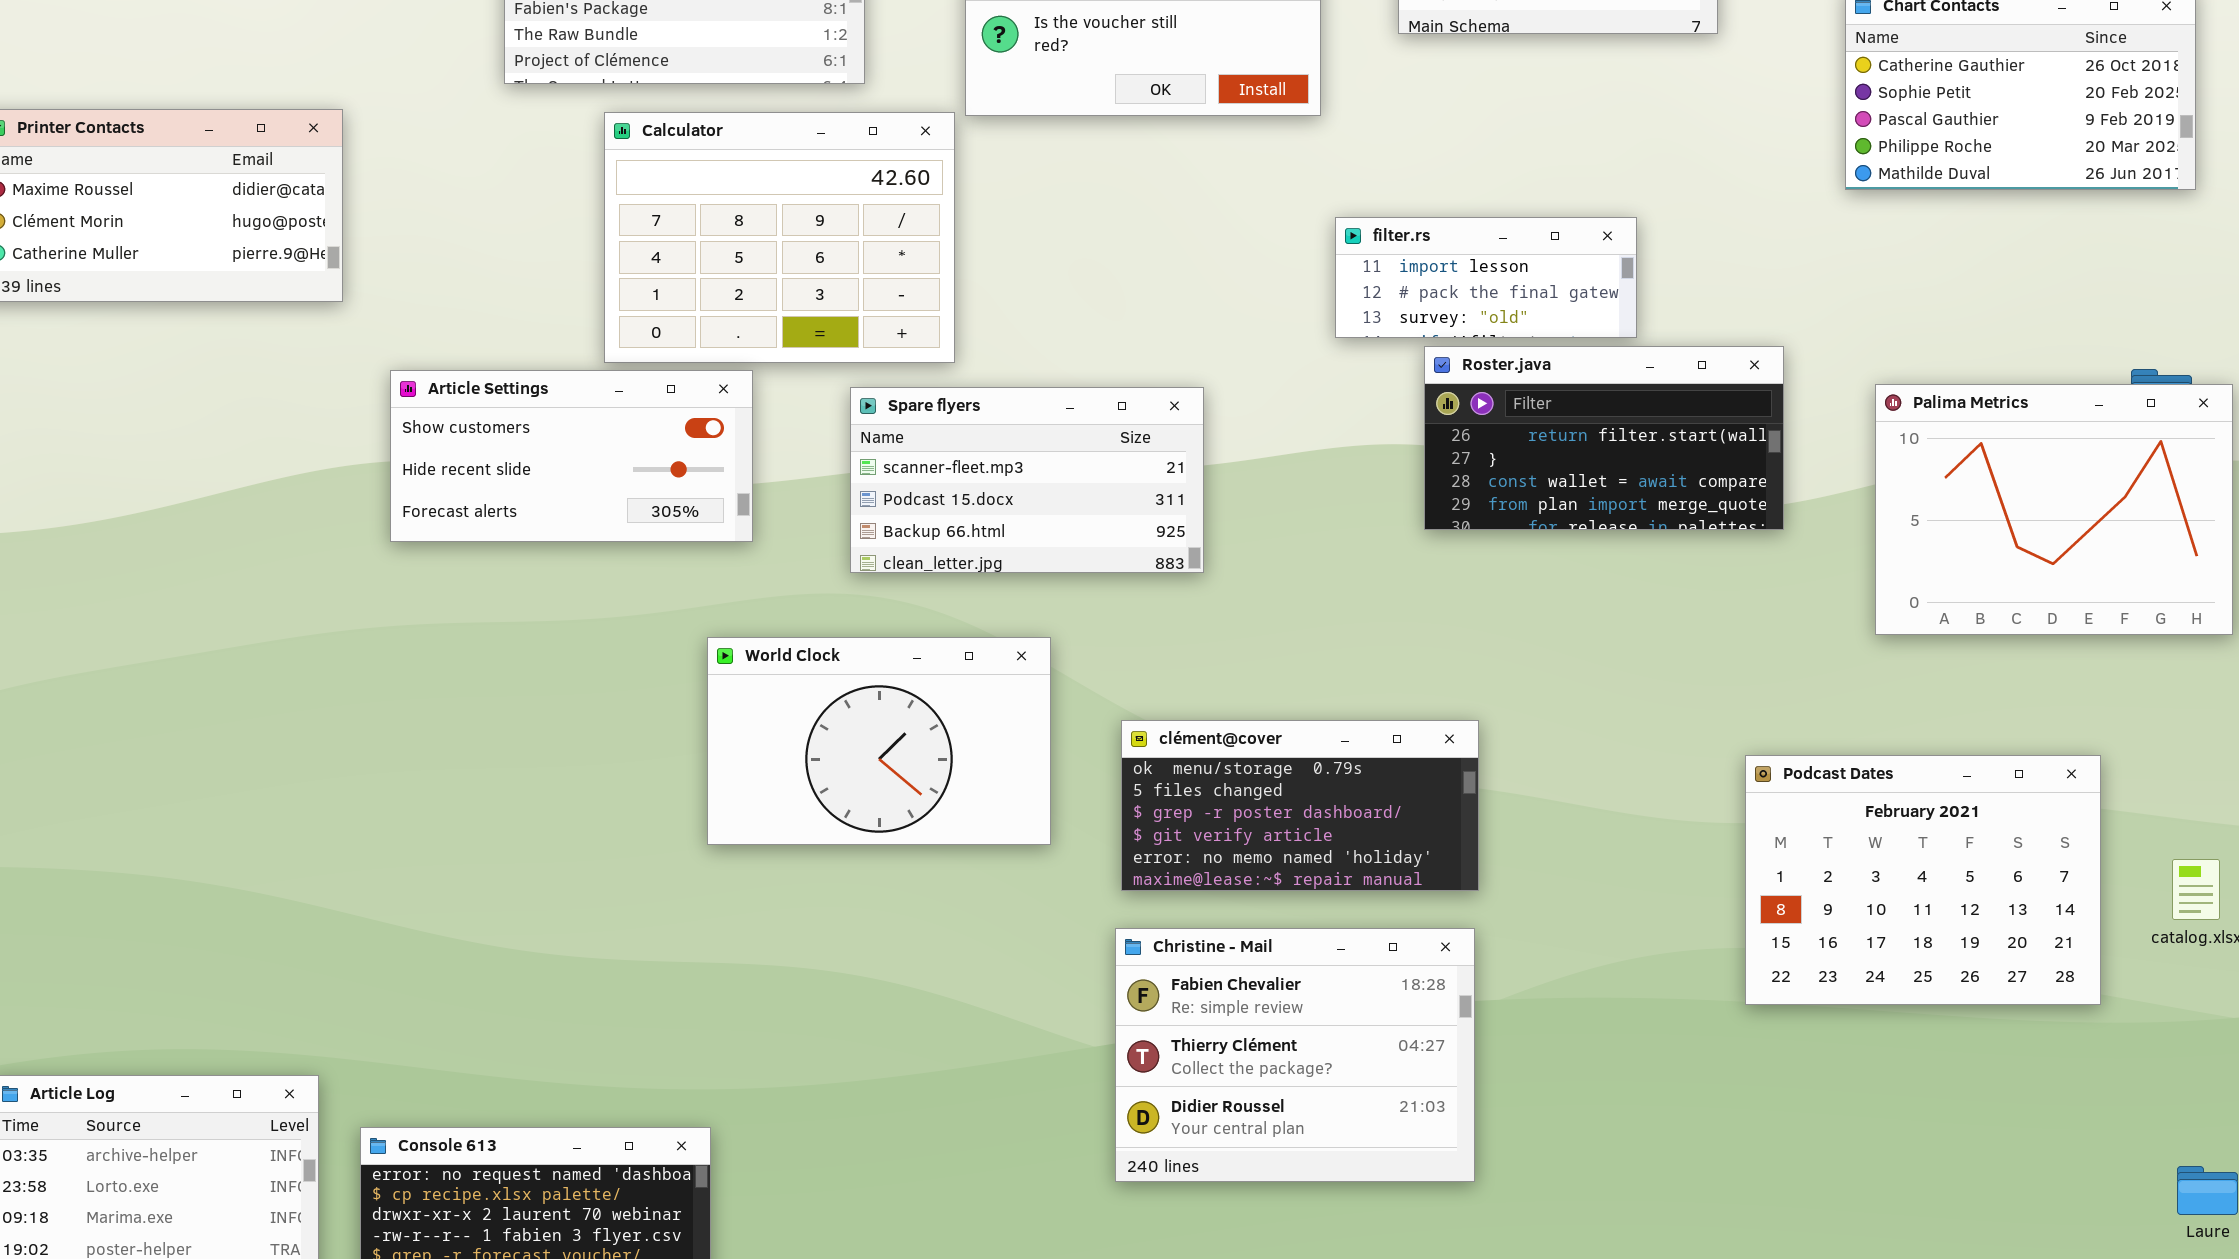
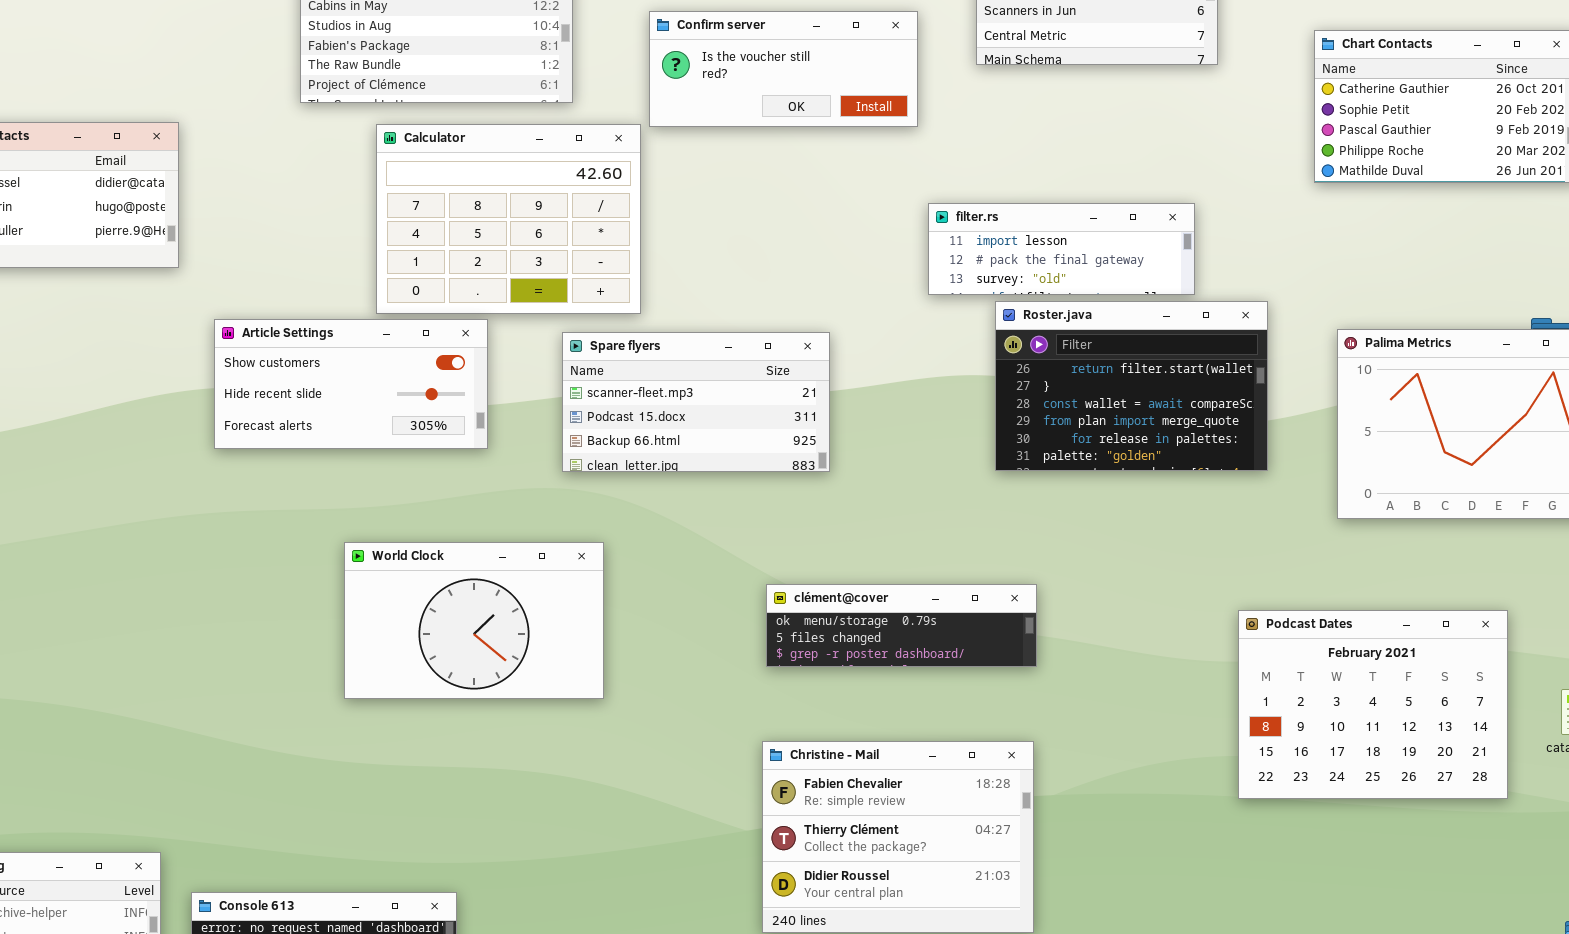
filter.rs: [1335,217,1637,338] -> [928,203,1195,295], resized
Roster.java: [1424,346,1784,530] -> [995,301,1268,471], resized
World Clock: [707,637,1051,845] -> [344,542,604,699], moved
clément@cover: [1121,720,1479,891] -> [766,584,1037,667], resized

